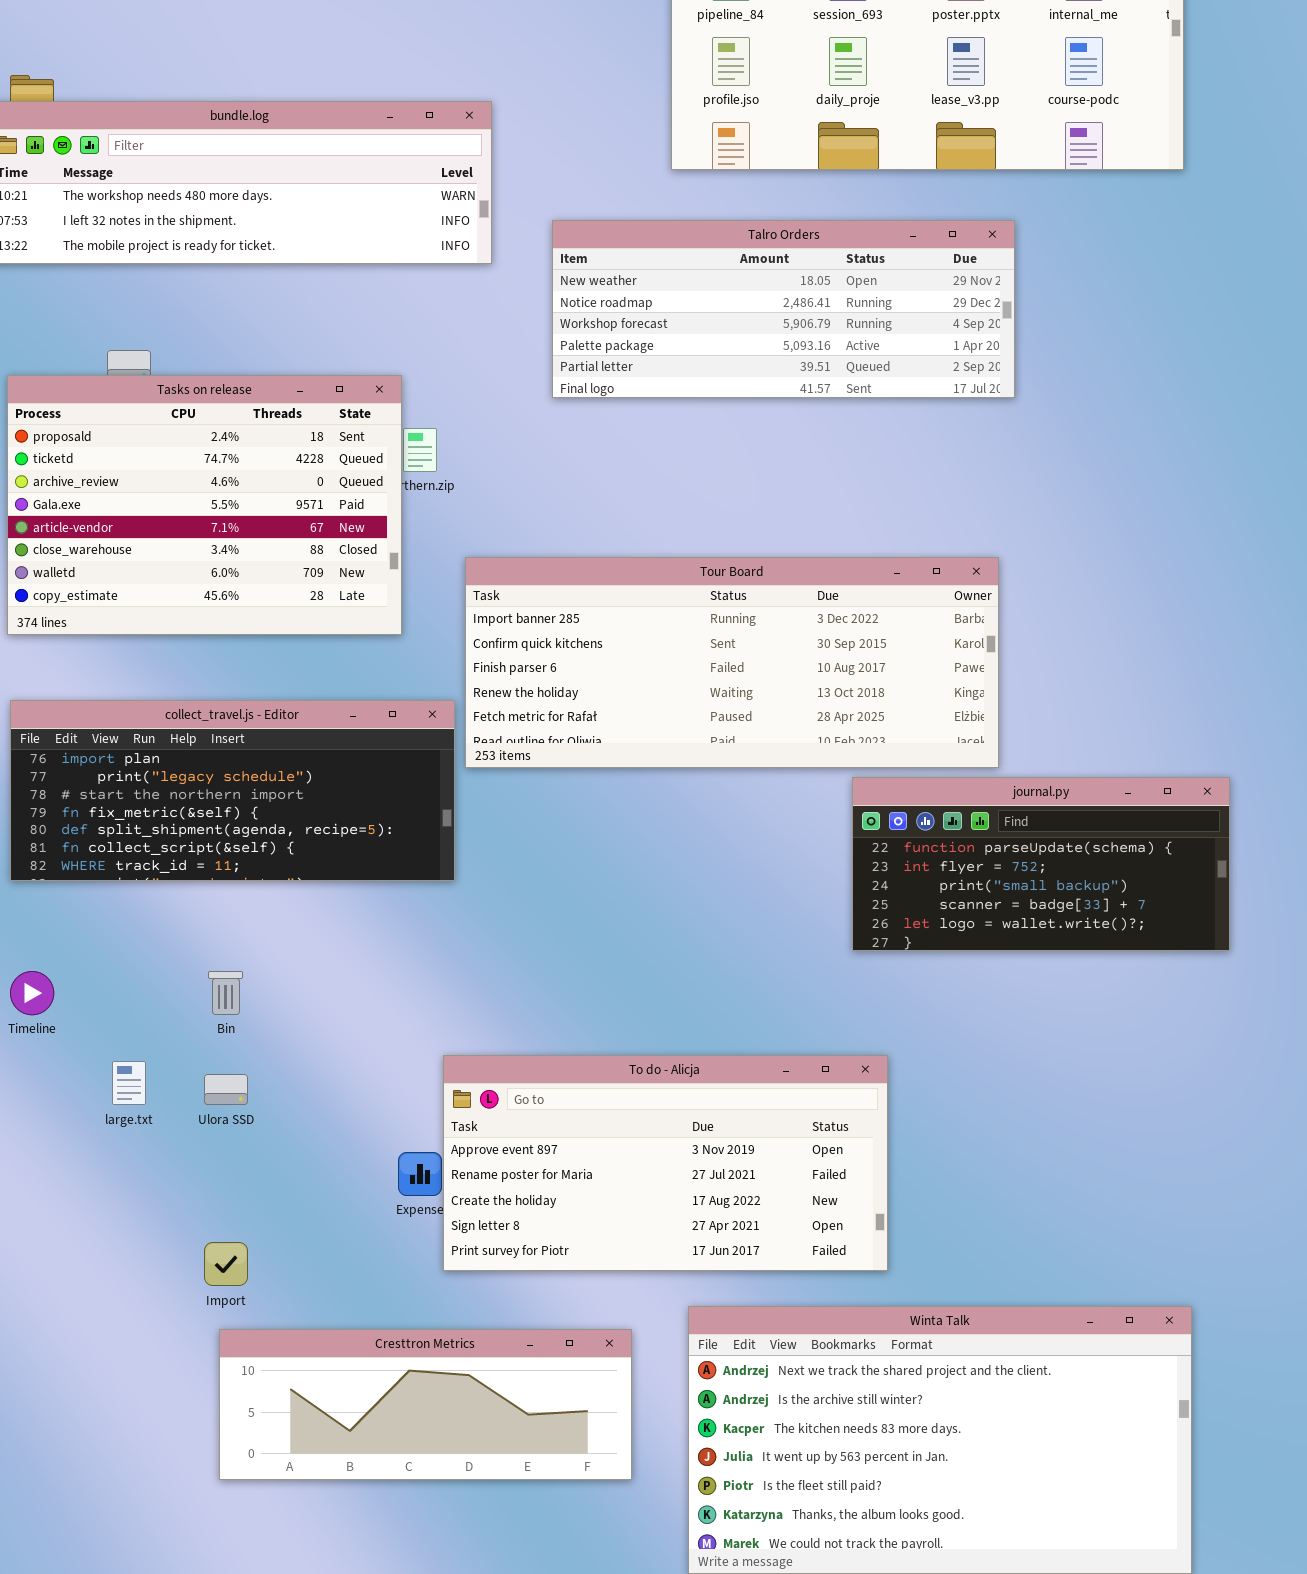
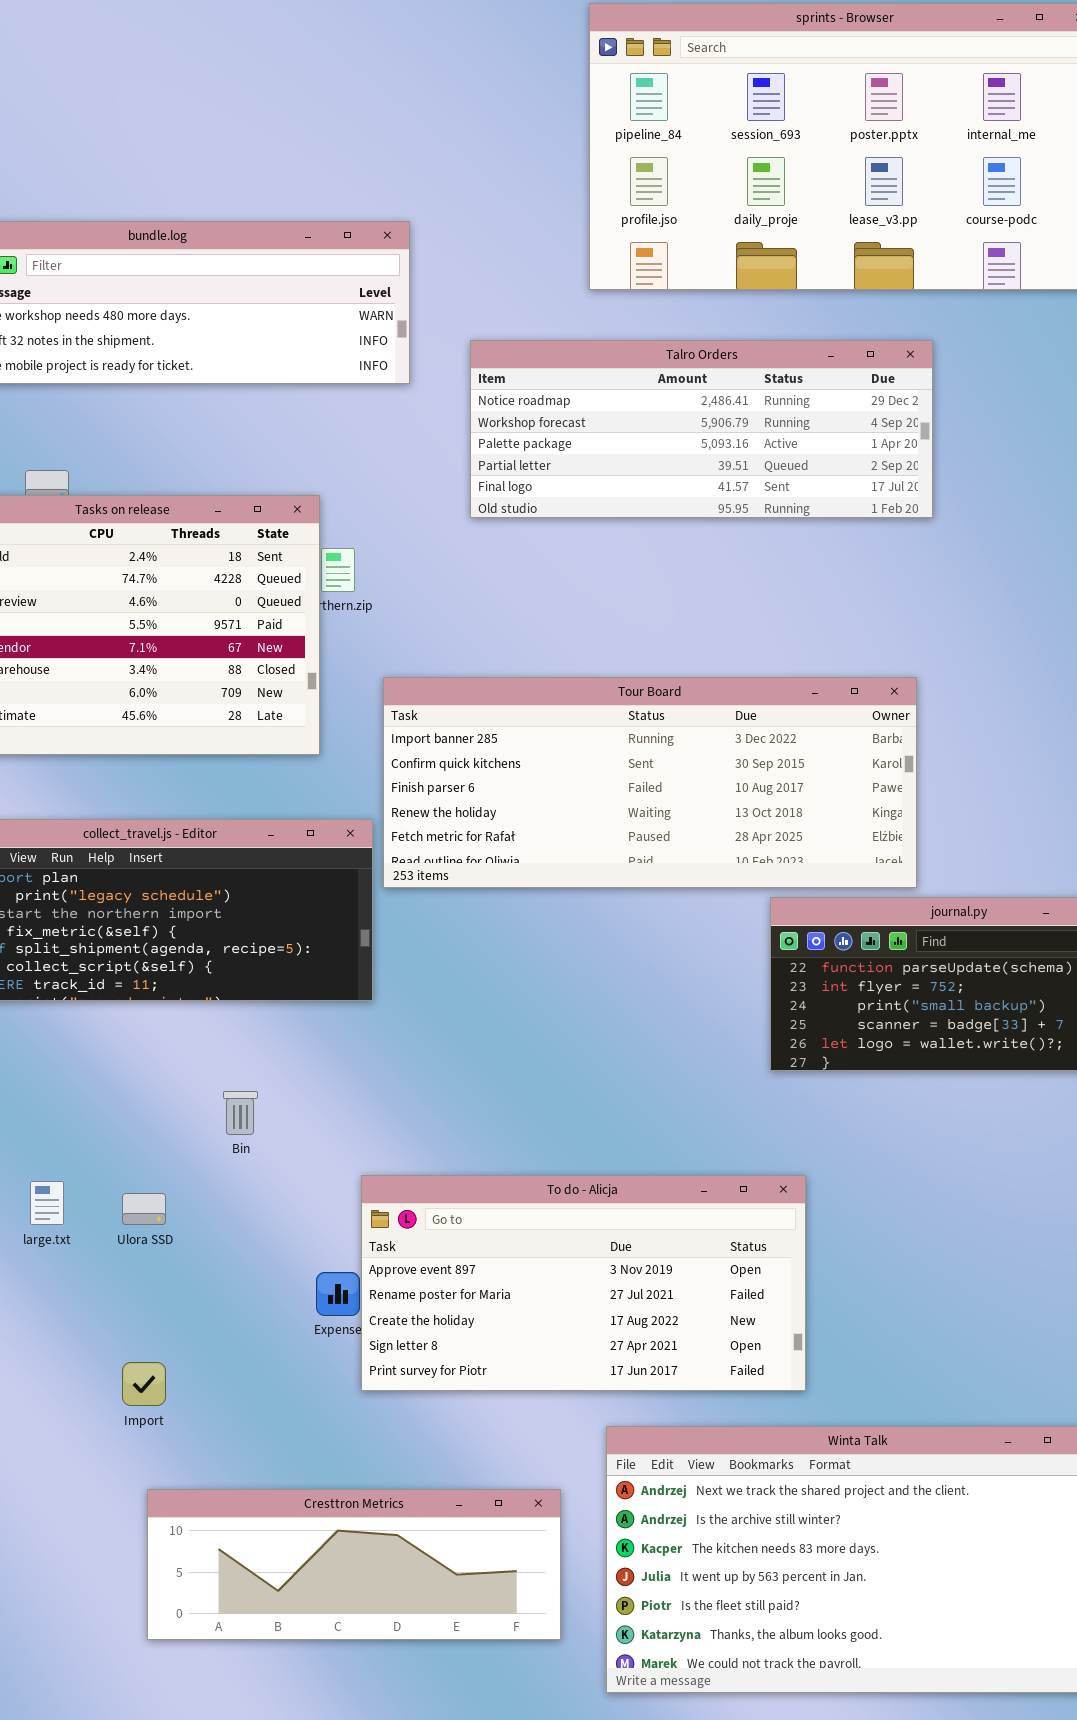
Talro Orders: [552,220,1015,398] -> [470,340,933,518], scrolled down 1 row
Bin: [208,971,243,1015] -> [223,1091,258,1135], moved
Cresttron Metrics: [219,1329,632,1480] -> [147,1489,561,1640], moved

